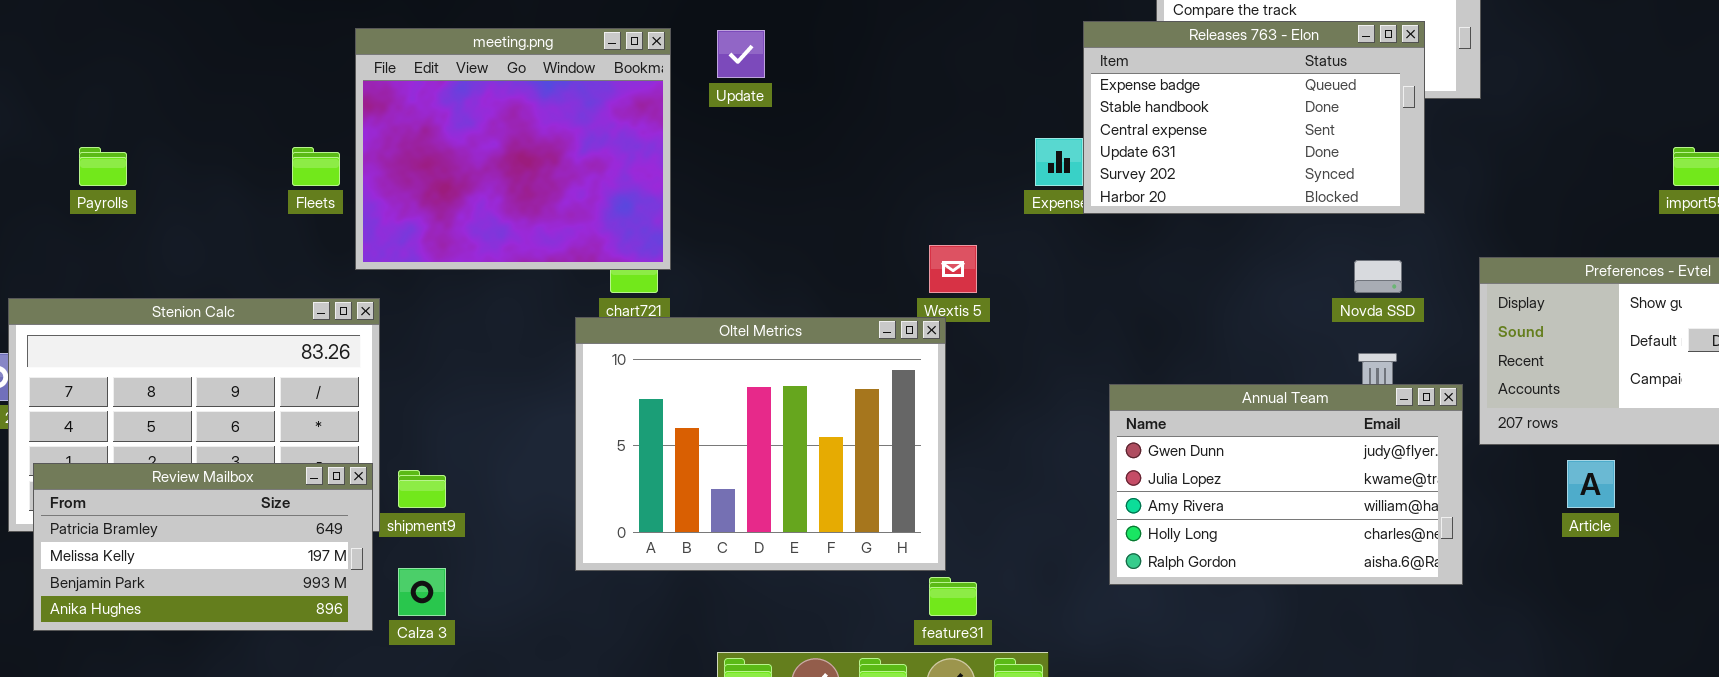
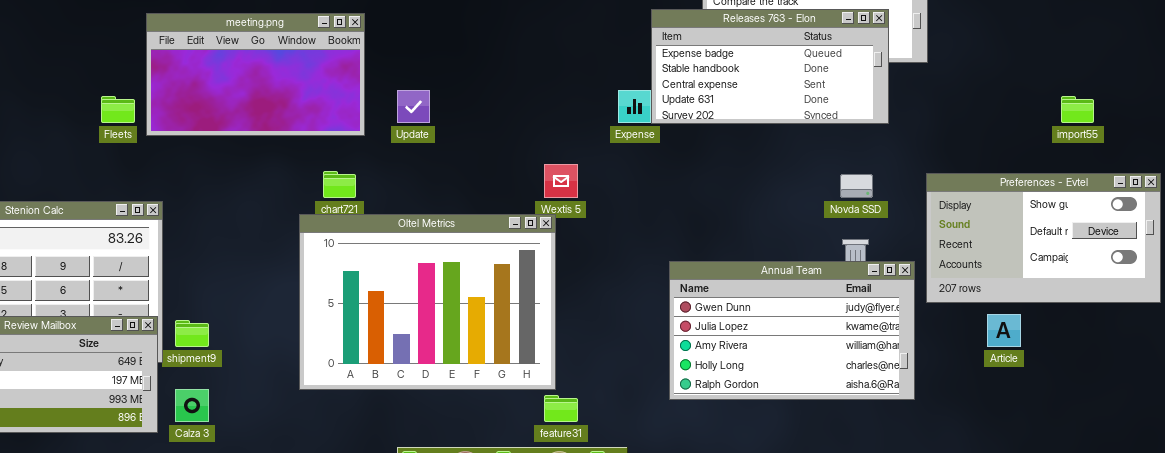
Releases 763 - Elon: [1083,21,1425,214] -> [651,9,889,124], resized
meeting.png: [355,28,671,270] -> [146,13,365,136], resized
Update: [717,30,765,78] -> [397,90,430,123], moved

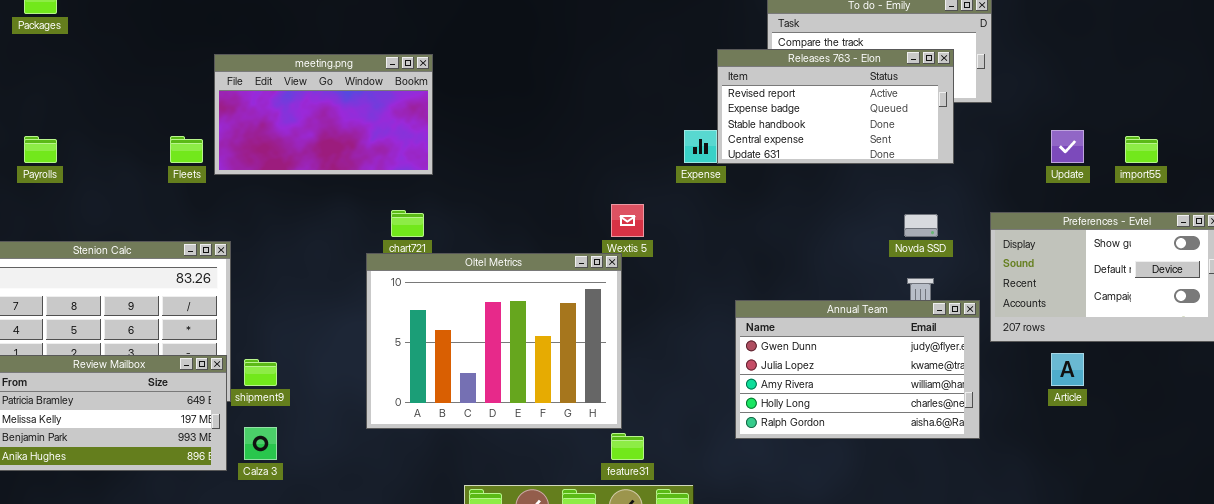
Releases 763 - Elon: [651,9,889,124] -> [717,49,954,164], scrolled up 1 row
Update: [397,90,430,123] -> [1051,130,1084,163], moved

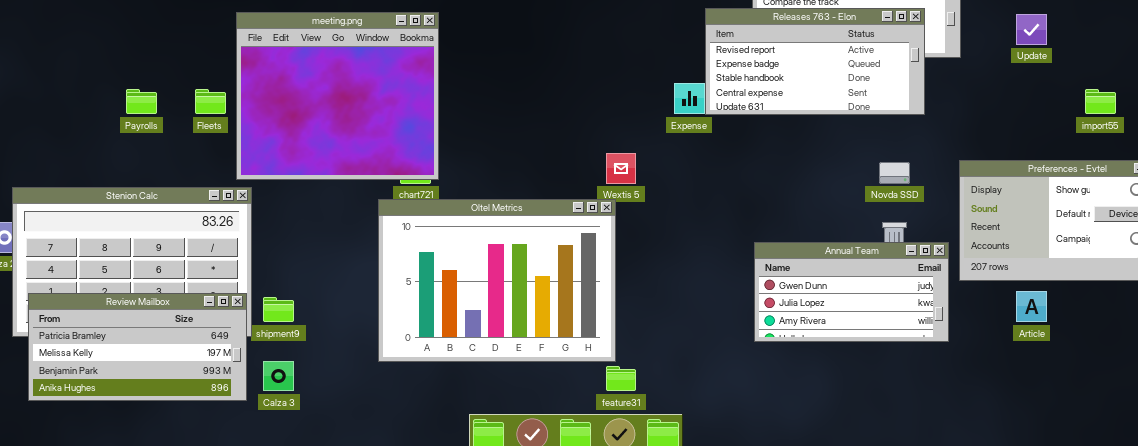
meeting.png: [214,54,433,175] -> [236,12,439,180], resized
Update: [1051,130,1084,163] -> [1016,14,1047,45], moved
Payrolls: [24,136,57,163] -> [126,89,157,114], moved
Annual Team: [735,300,980,439] -> [754,242,949,342], resized

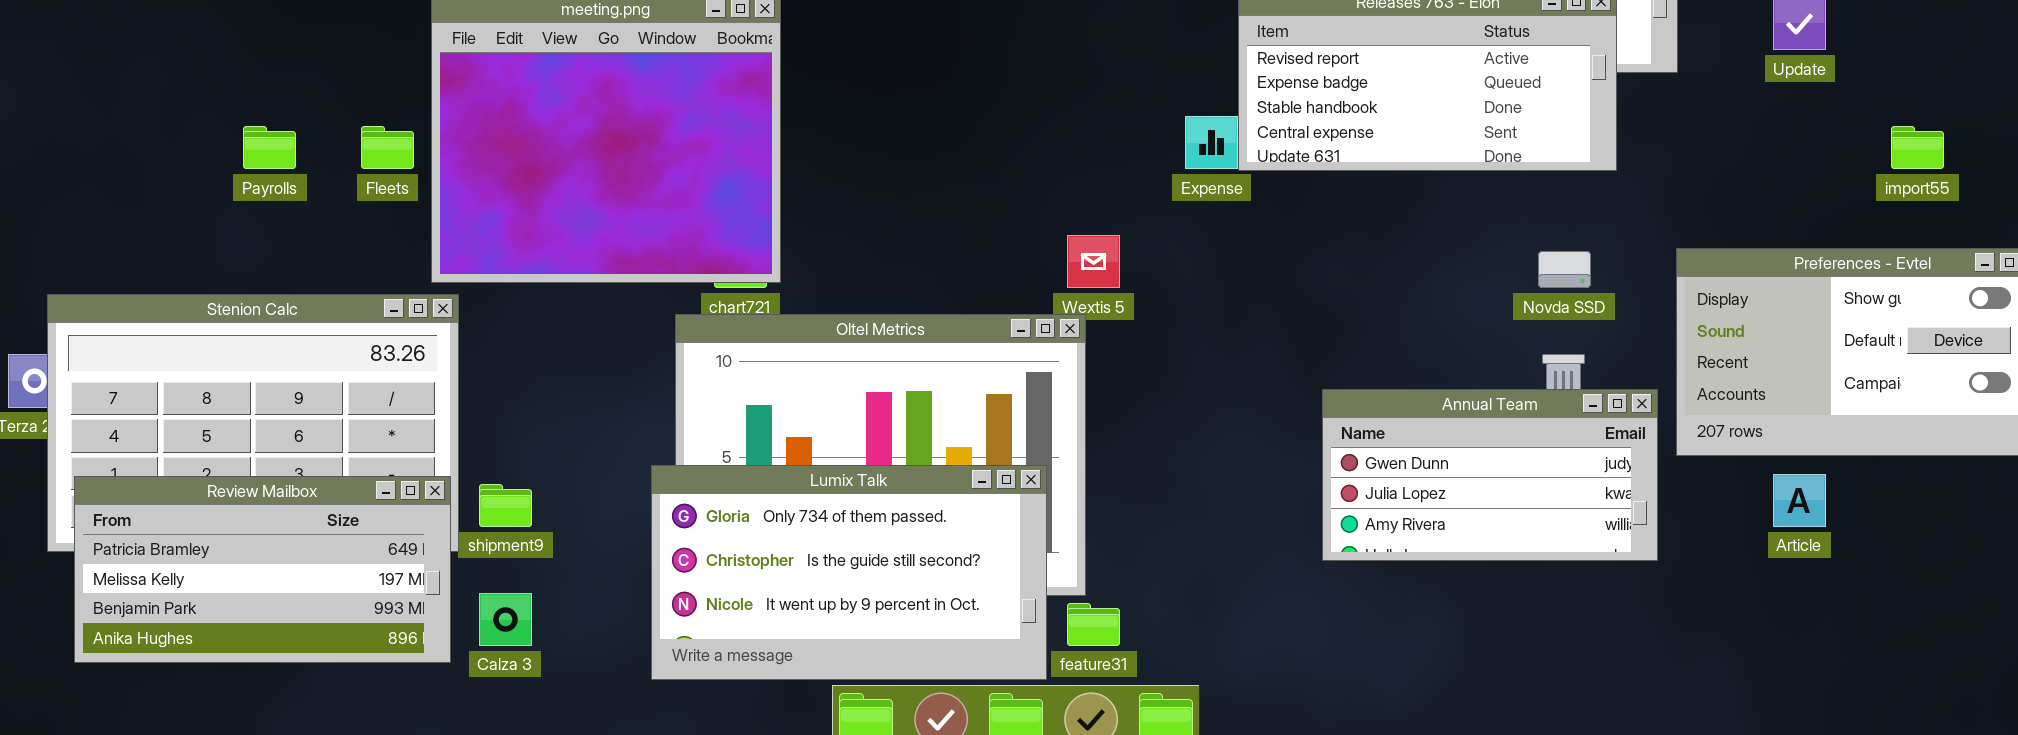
Lumix Talk: none -> [651,465,1047,680], opened

